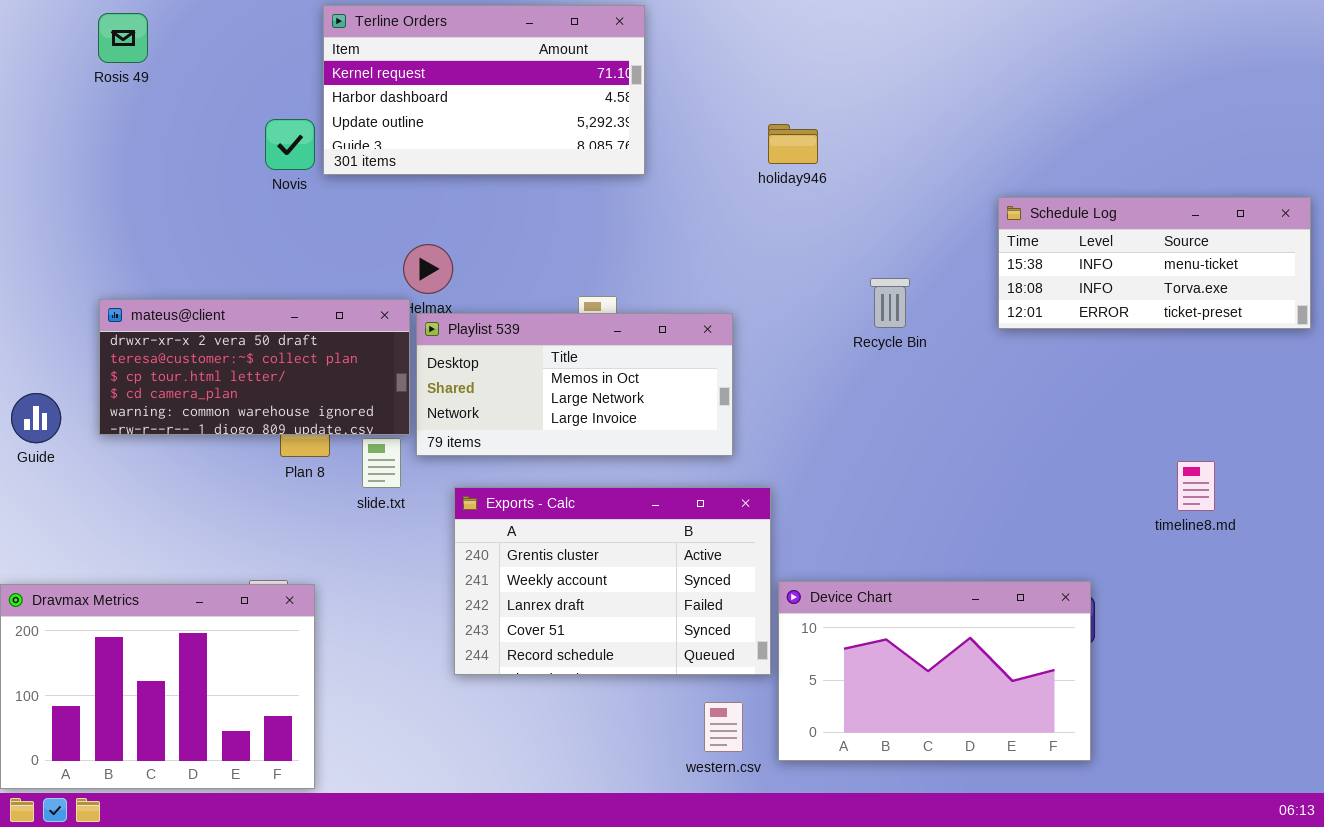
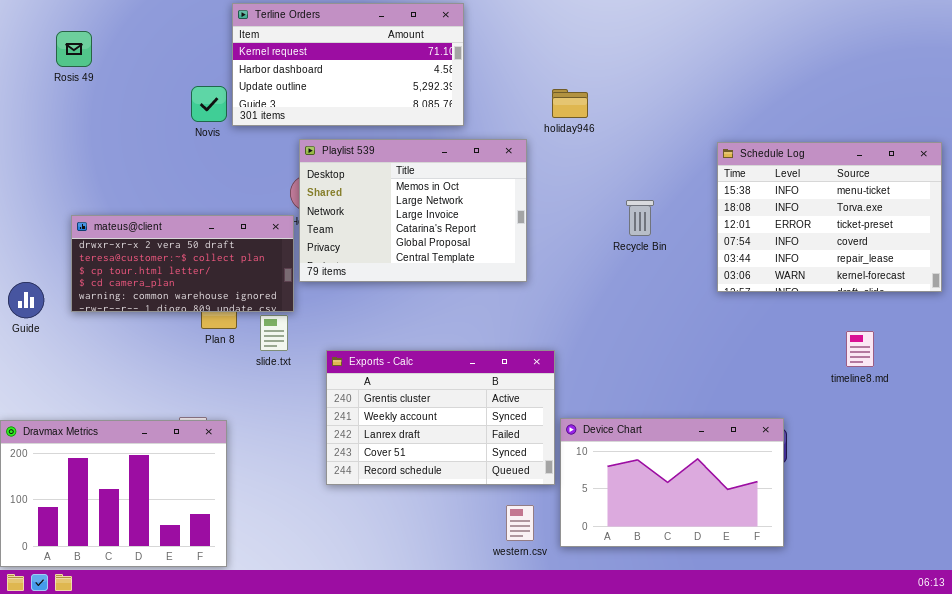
Rosis 49: [98,13,148,63] -> [56,31,92,67], moved
Schedule Log: [998,197,1311,329] -> [717,142,942,292], resized
Playlist 539: [416,313,733,456] -> [299,139,527,282], moved, resized

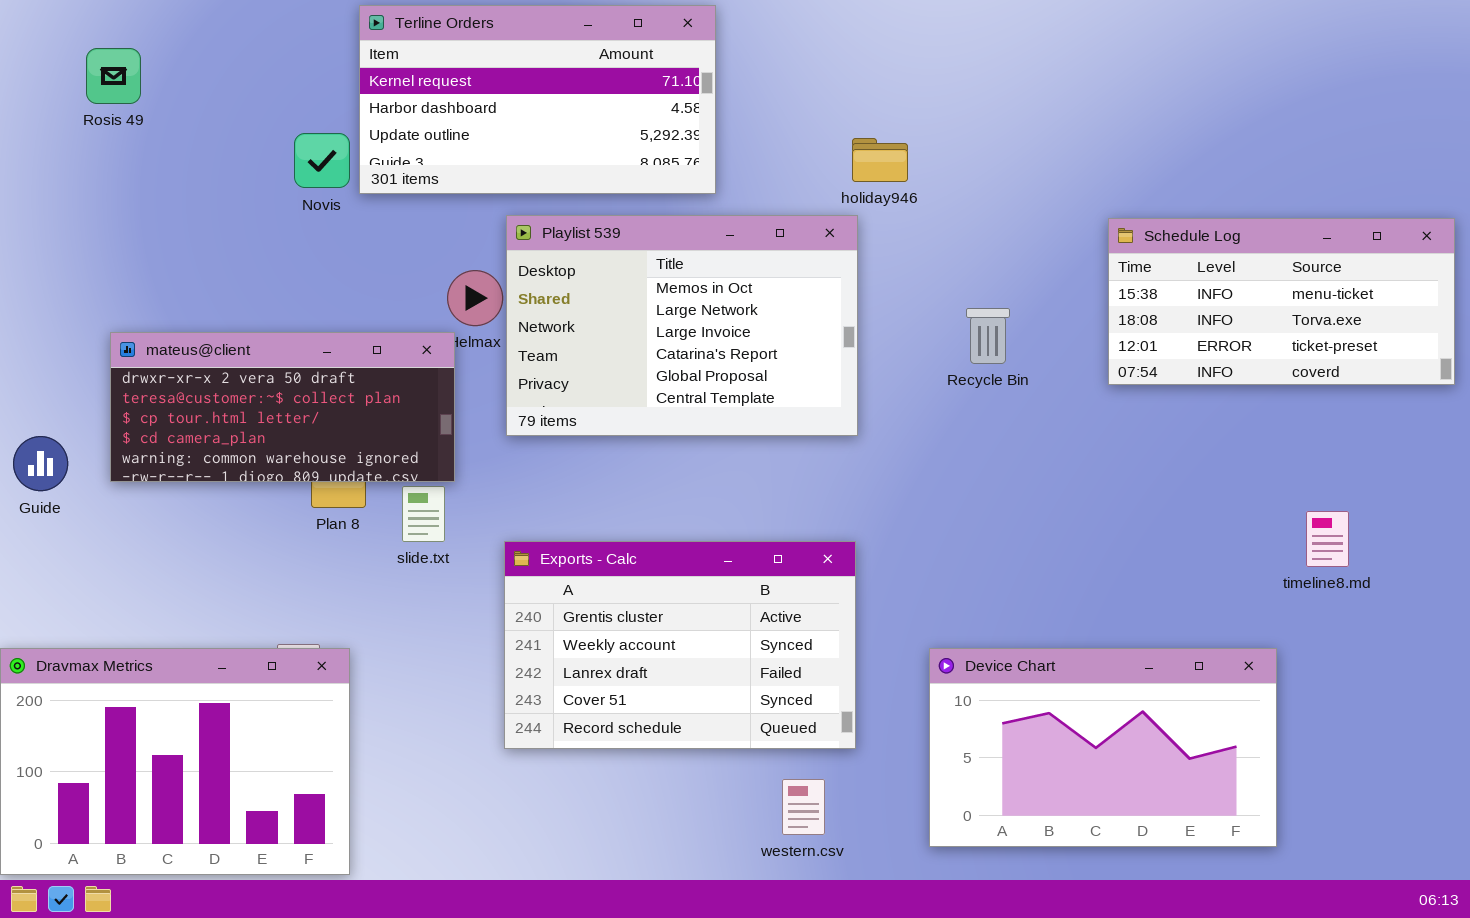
Playlist 539: [299,139,527,282] -> [506,215,858,436], moved
Schedule Log: [717,142,942,292] -> [1108,218,1455,385], resized
Device Chart: [560,418,784,547] -> [929,648,1277,847], moved

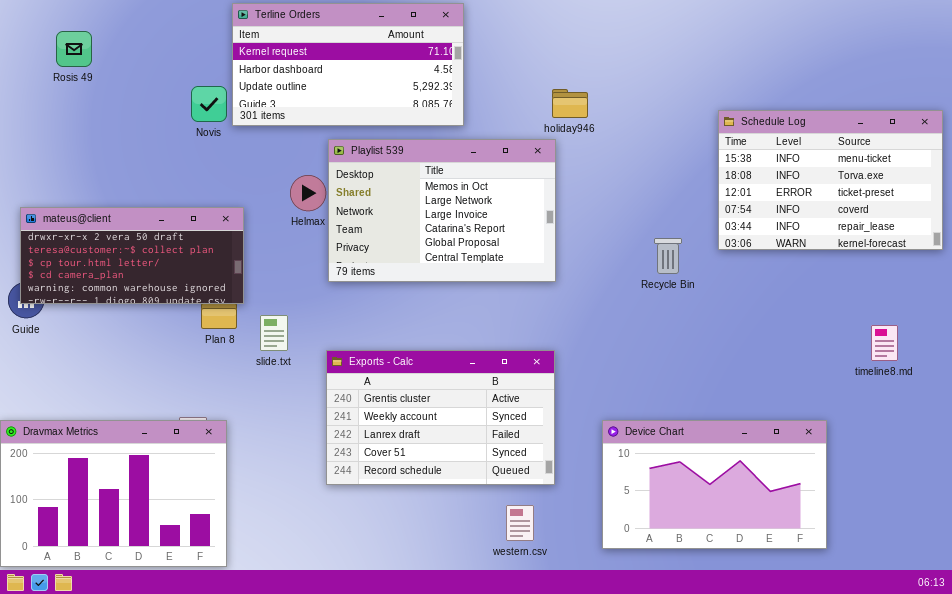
Schedule Log: [1108,218,1455,385] -> [718,110,943,250], resized
Recycle Bin: [966,308,1010,364] -> [654,238,682,274], moved
mateus@client: [110,332,455,482] -> [20,207,244,304], moved
timeline8.md: [1306,511,1349,567] -> [871,325,898,361], moved

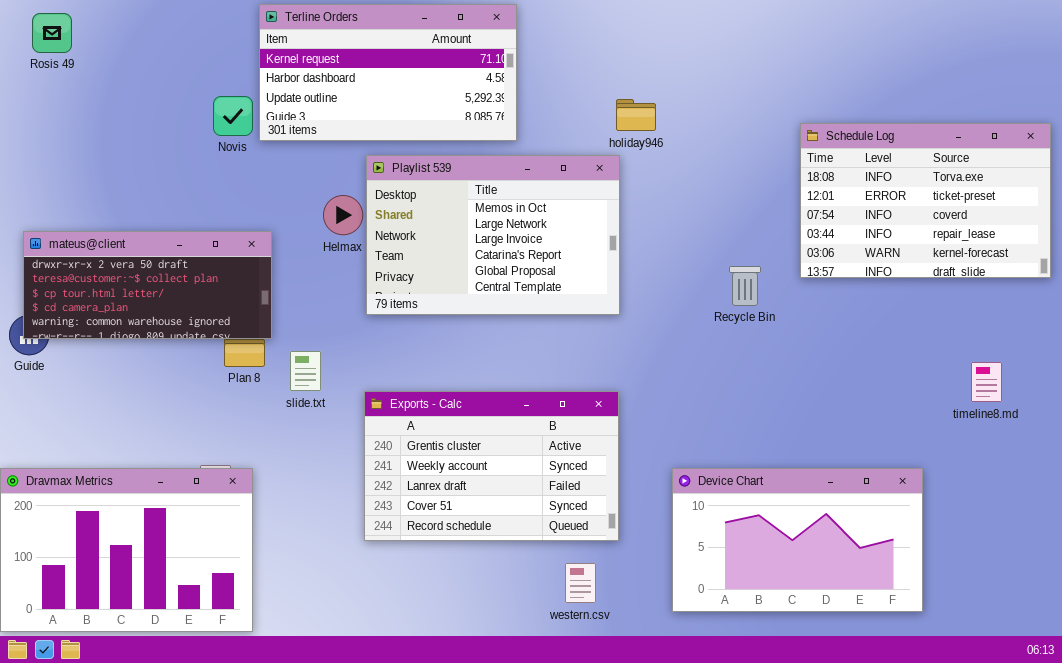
Rosis 49: [56,31,92,67] -> [32,13,72,53], moved
Schedule Log: [718,110,943,250] -> [800,123,1051,278], scrolled down 1 row

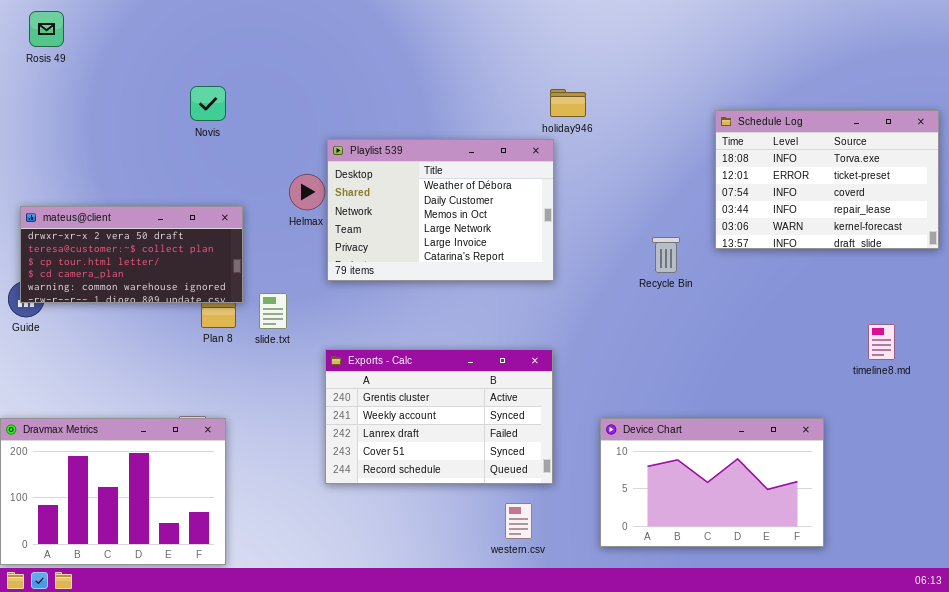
Terline Orders: [259,4,517,141] -> none, closed
Playlist 539: [366,155,620,315] -> [327,139,554,281], scrolled up 2 rows
slide.txt: [290,351,321,391] -> [259,293,287,329], moved

